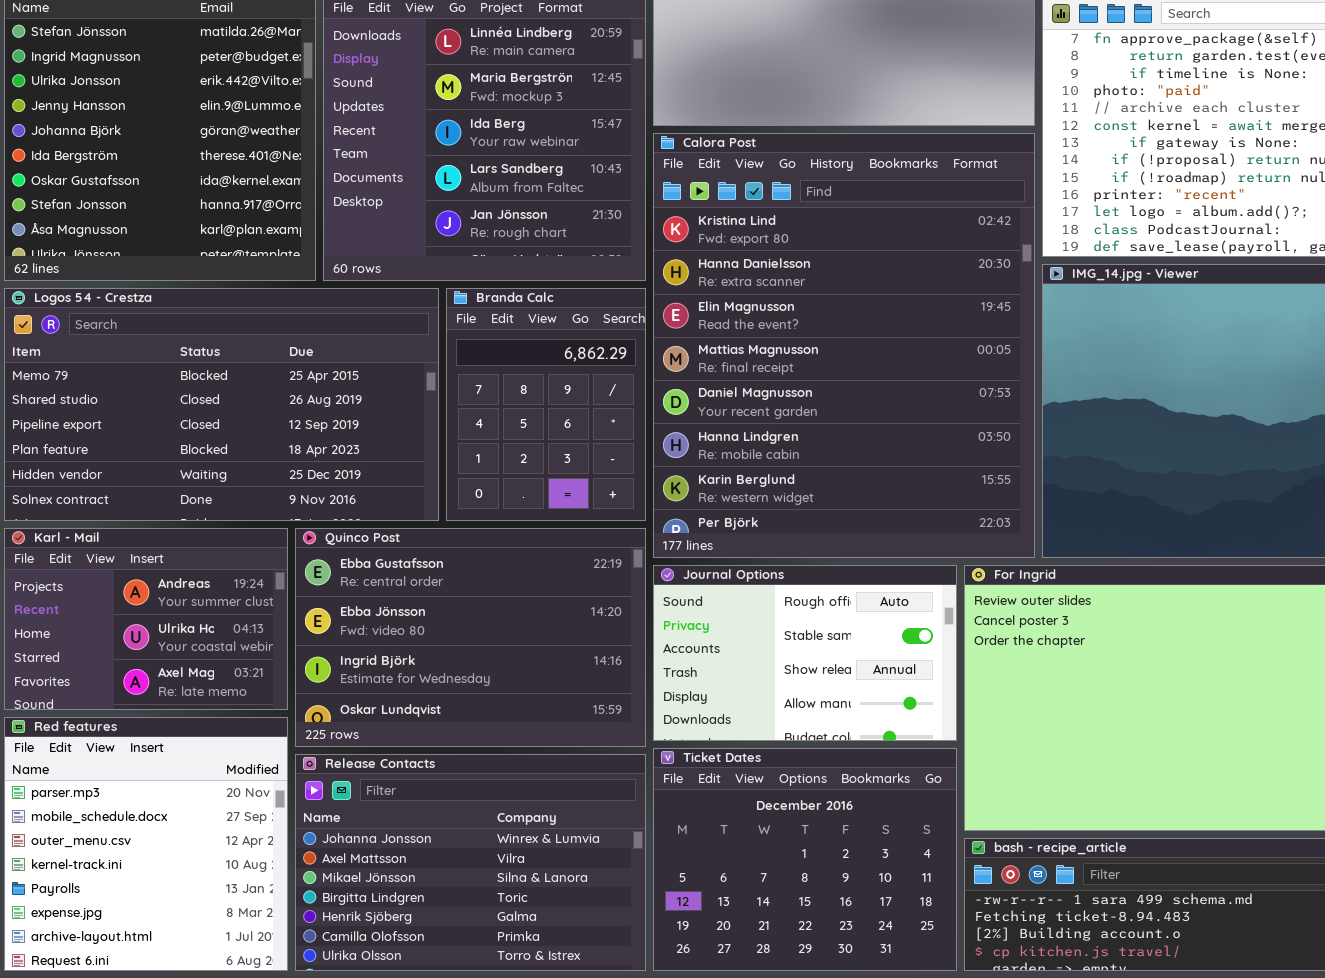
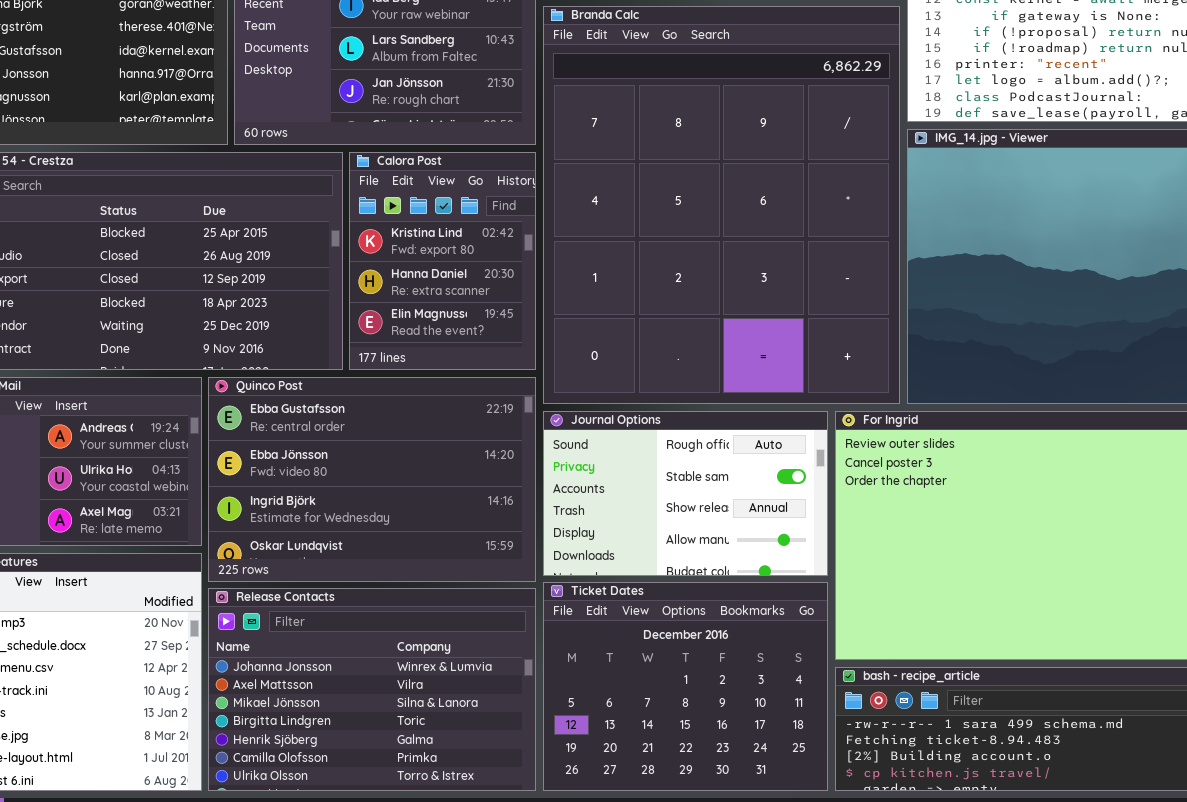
Calora Post: [653,133,1035,558] -> [349,152,536,370], moved, resized
Branda Calc: [446,288,646,521] -> [543,6,900,404], moved, resized

